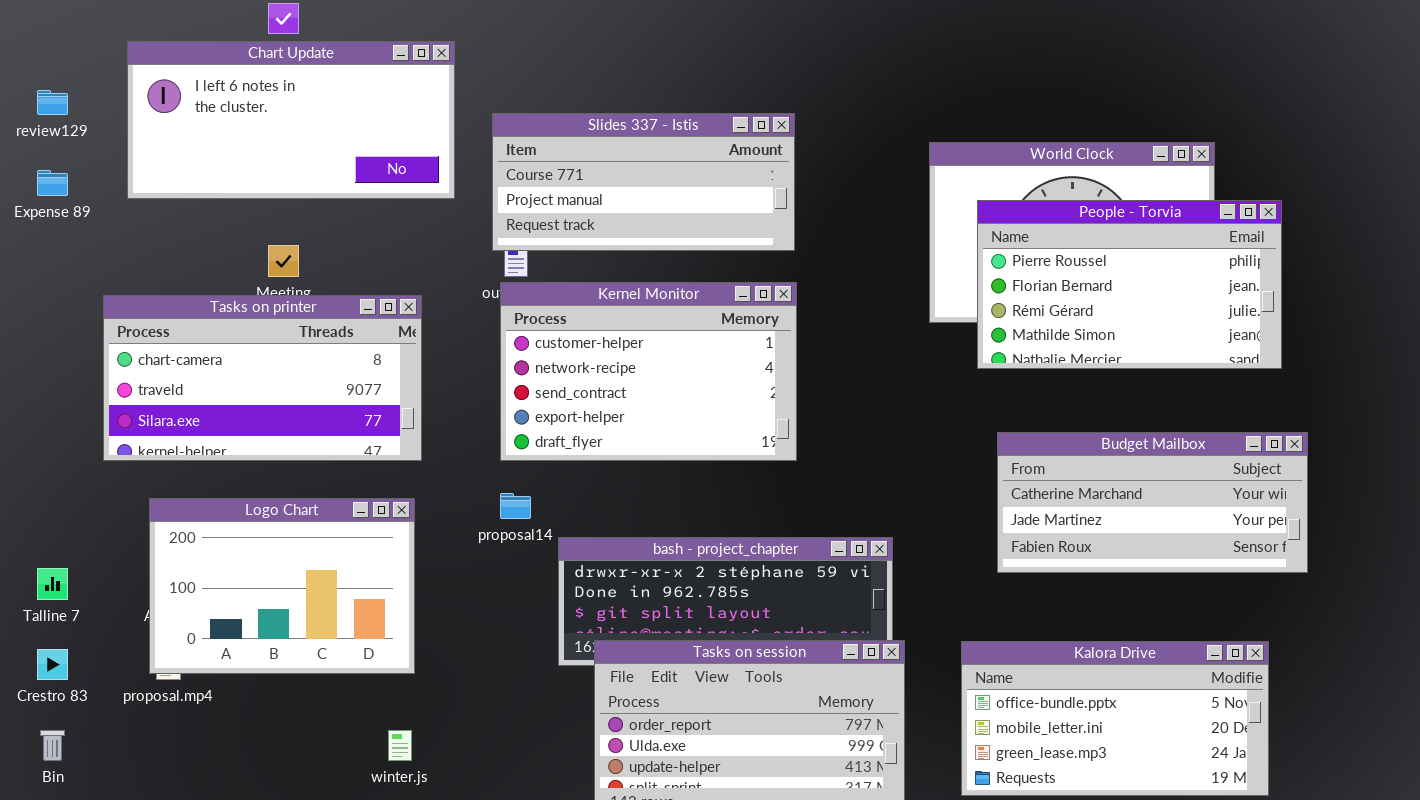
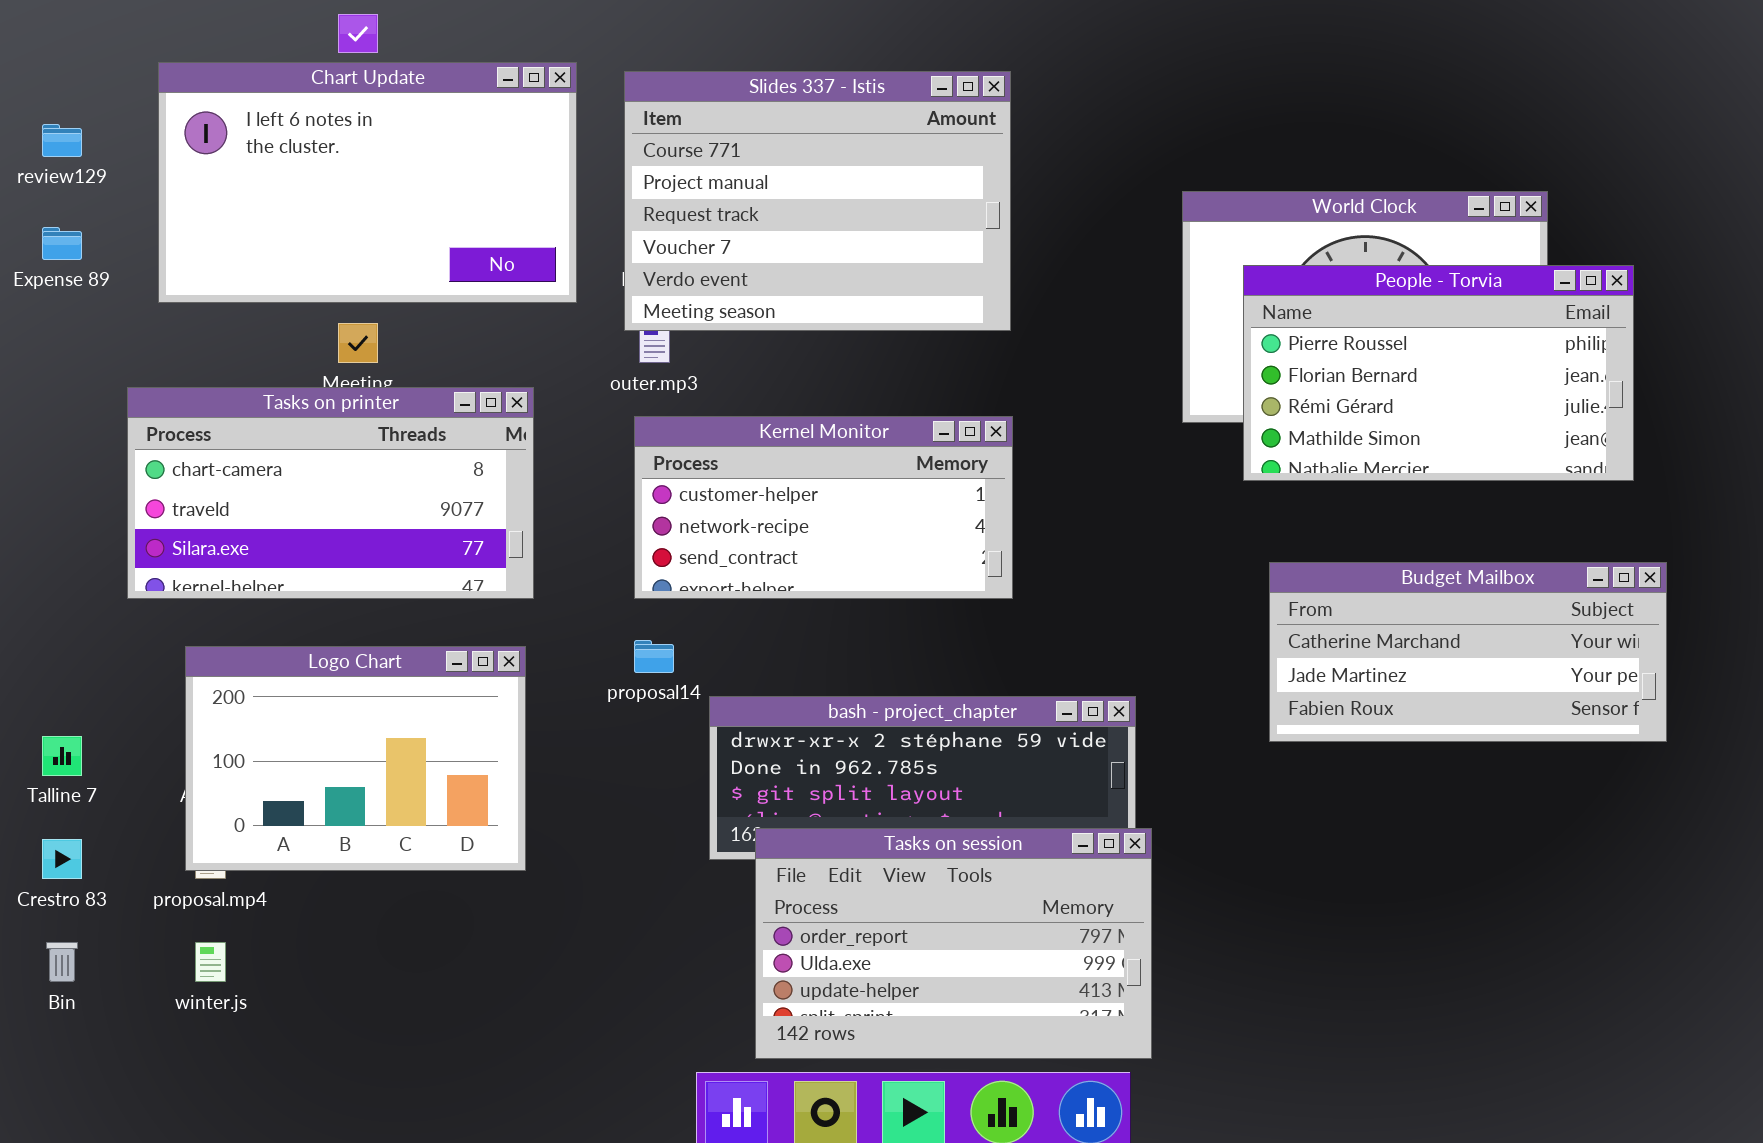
Chart Update: [127,41,455,199] -> [158,62,577,303], resized
Slides 337 - Istis: [492,113,795,251] -> [624,71,1011,331], resized
Kernel Monitor: [500,282,797,461] -> [634,416,1013,599], resized
Kalora Drive: [961,641,1269,796] -> none, closed
winter.js: [388,730,412,761] -> [195,942,226,982], moved

